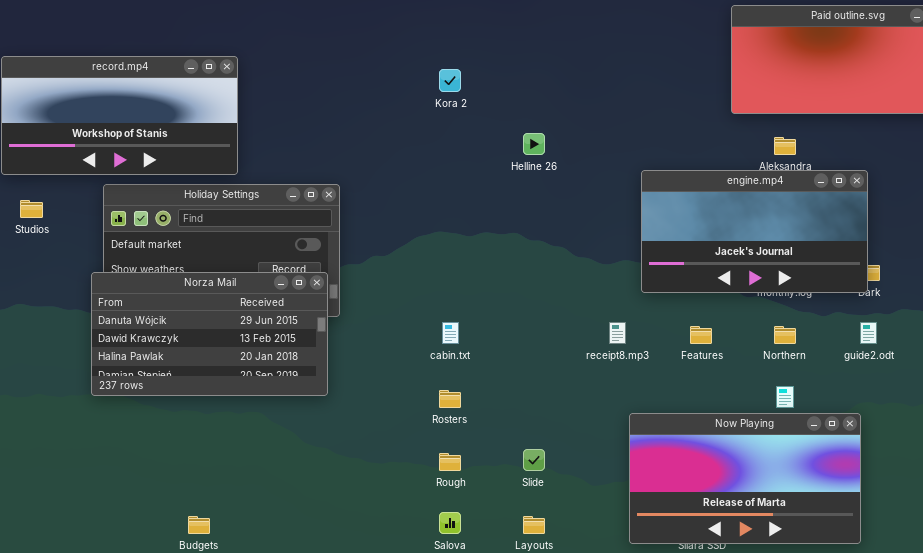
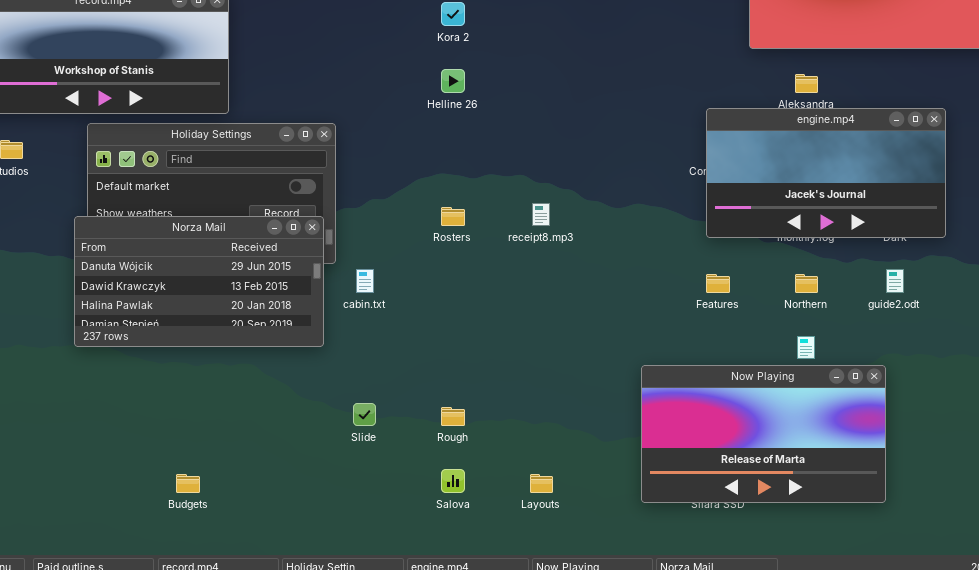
Helline 26: [523,133,545,155] -> [441,69,465,93], moved
engine.mp4: [641,170,868,293] -> [706,108,946,238], moved
cabin.txt: [442,322,459,344] -> [356,269,374,293], moved
receipt8.mp3: [609,322,626,344] -> [532,203,550,226], moved
Rosters: [439,390,461,408] -> [441,207,465,226], moved
Slide: [523,449,545,471] -> [353,403,376,426], moved

